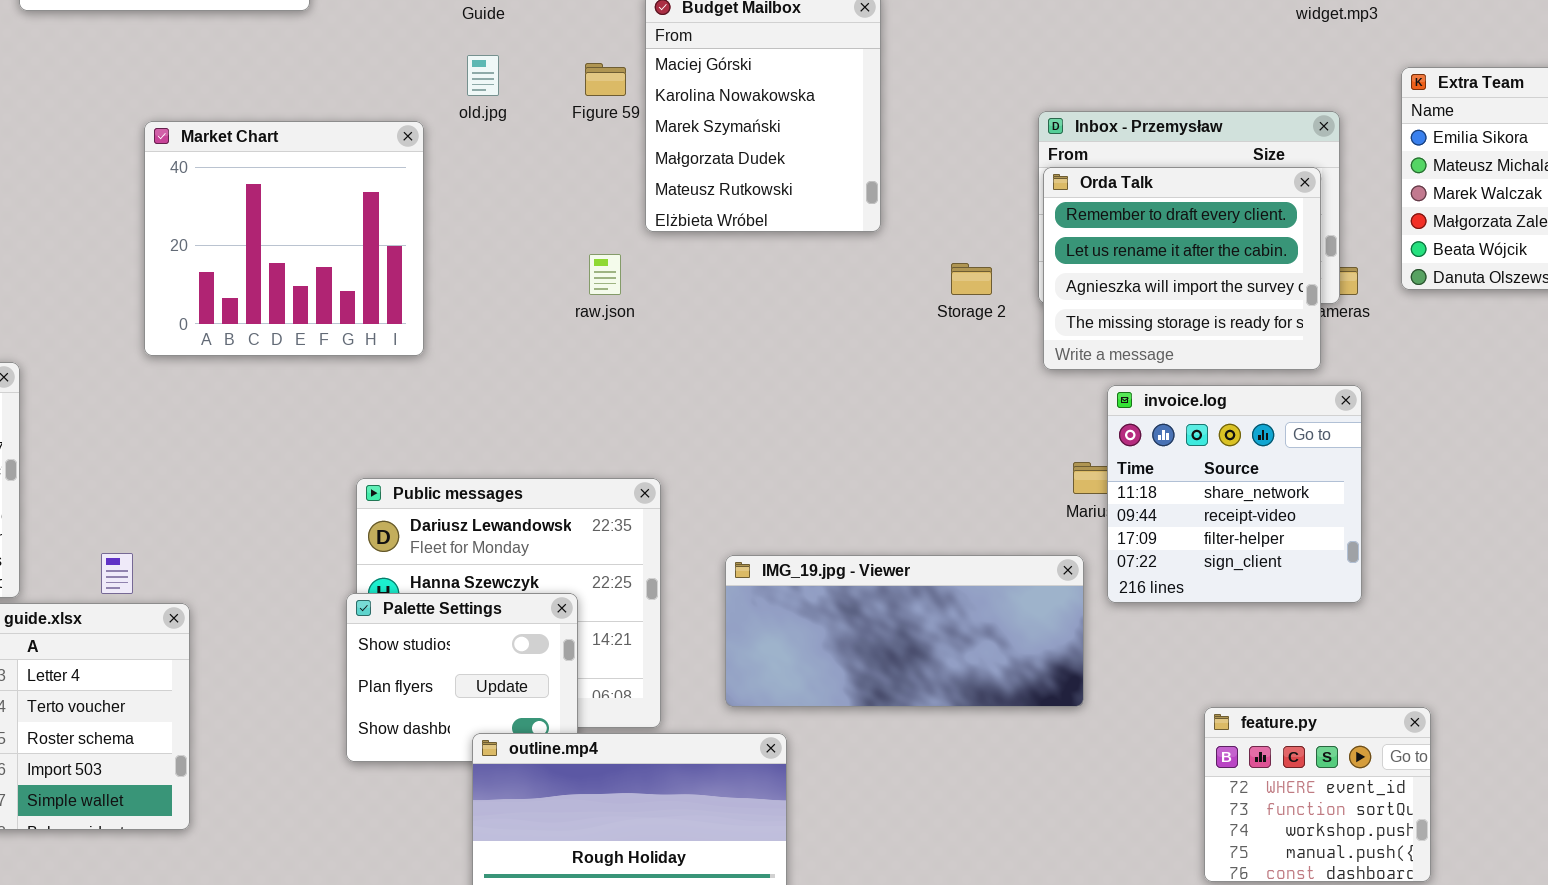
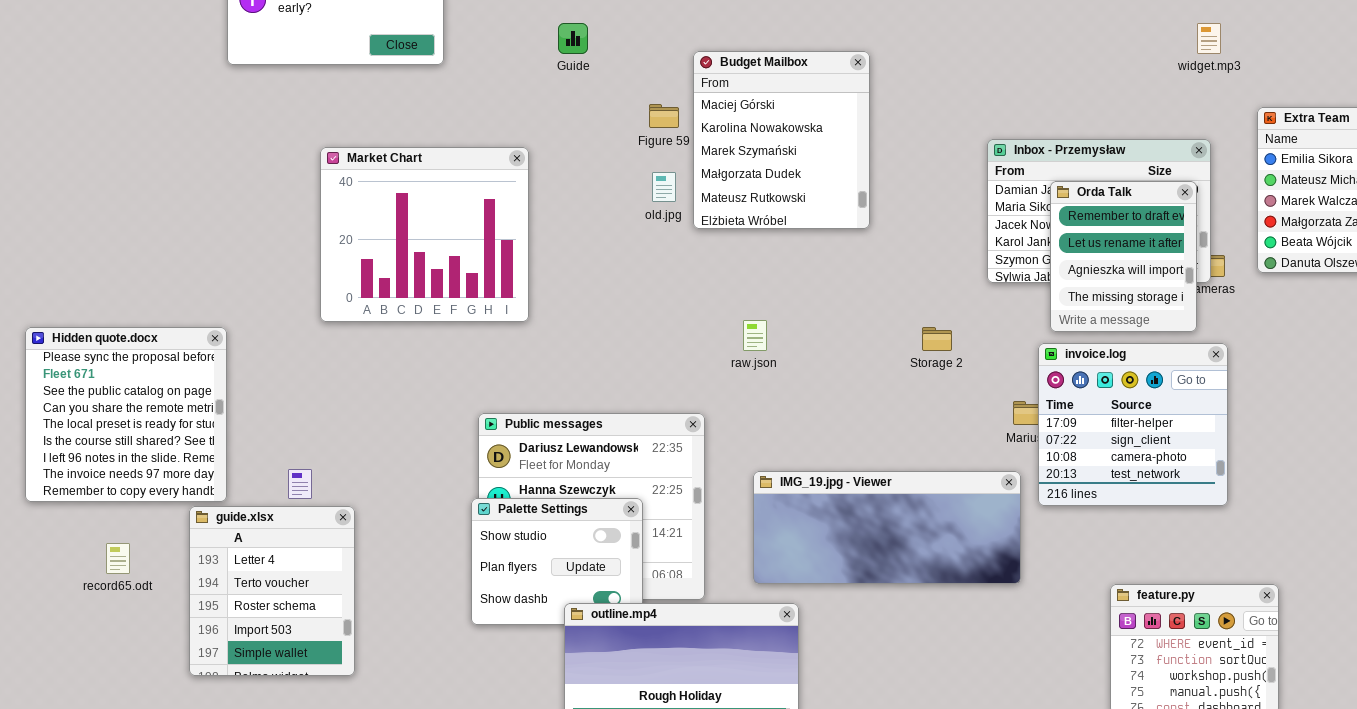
old.jpg: [467,55,499,96] -> [652,172,676,202], moved
Orda Talk: [1043,167,1321,370] -> [1050,181,1197,332], resized
raw.json: [589,254,621,295] -> [743,320,767,351], moved
Storage 2: [951,263,992,295] -> [922,327,952,351], moved
invoice.log: [1107,385,1362,603] -> [1038,343,1228,506], scrolled down 2 rows

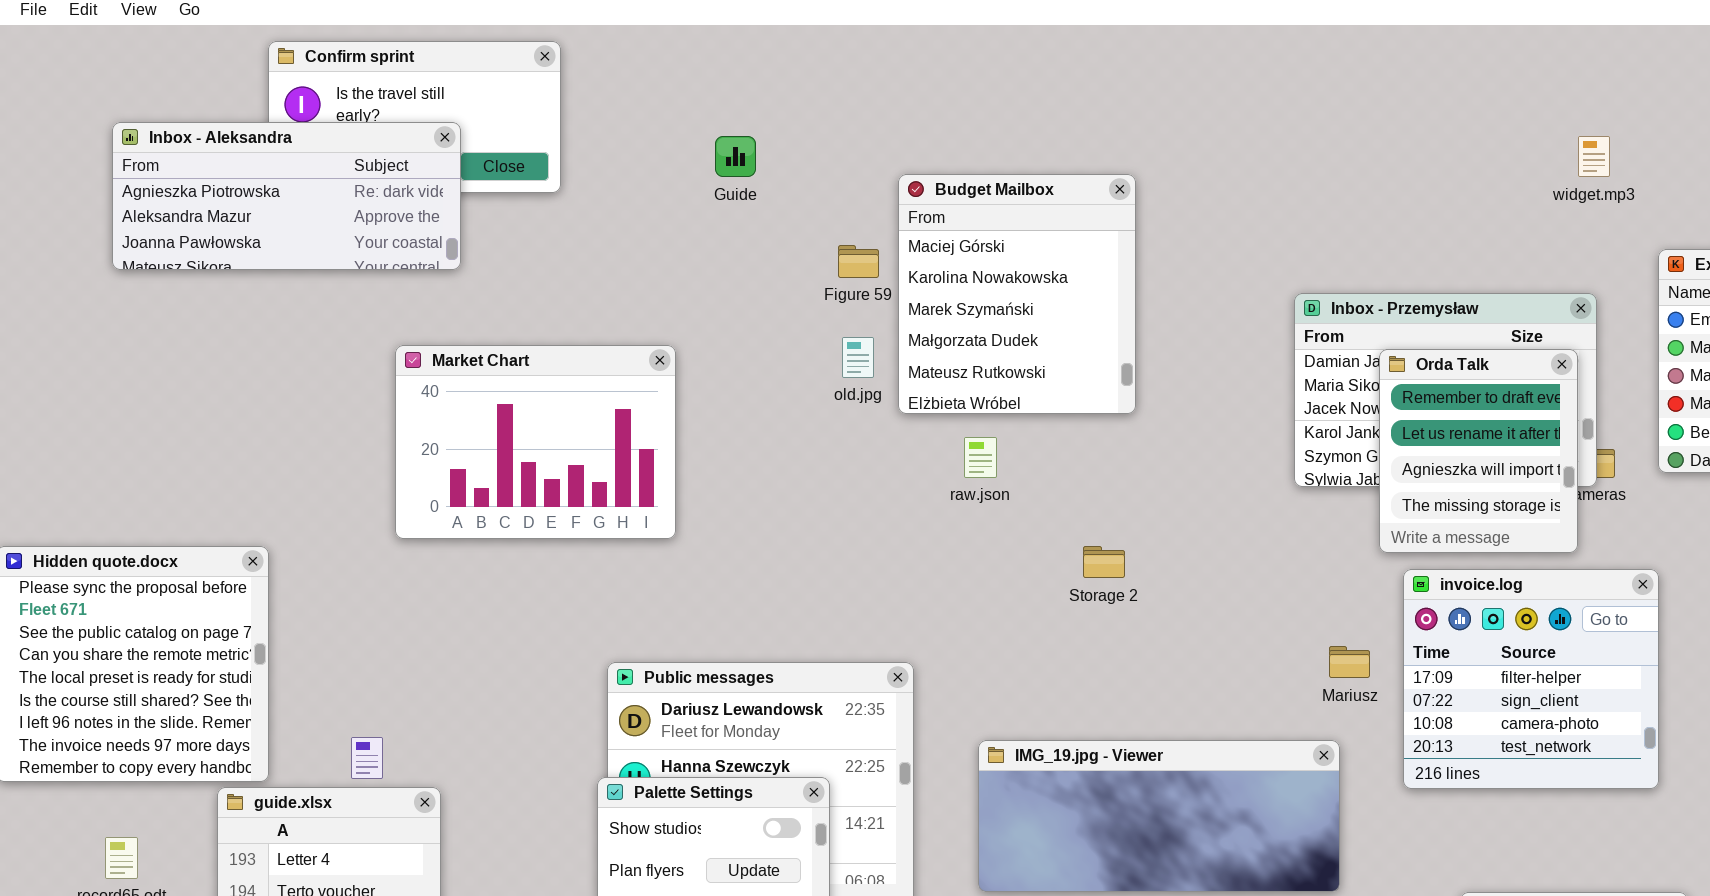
Inbox - Aleksandra: none -> [112,122,461,270], opened
Market Chart: [320,147,529,322] -> [395,345,676,539], resized
raw.json: [743,320,767,351] -> [964,437,997,478], moved
Storage 2: [922,327,952,351] -> [1083,546,1125,578], moved
invoice.log: [1038,343,1228,506] -> [1403,569,1659,789], moved

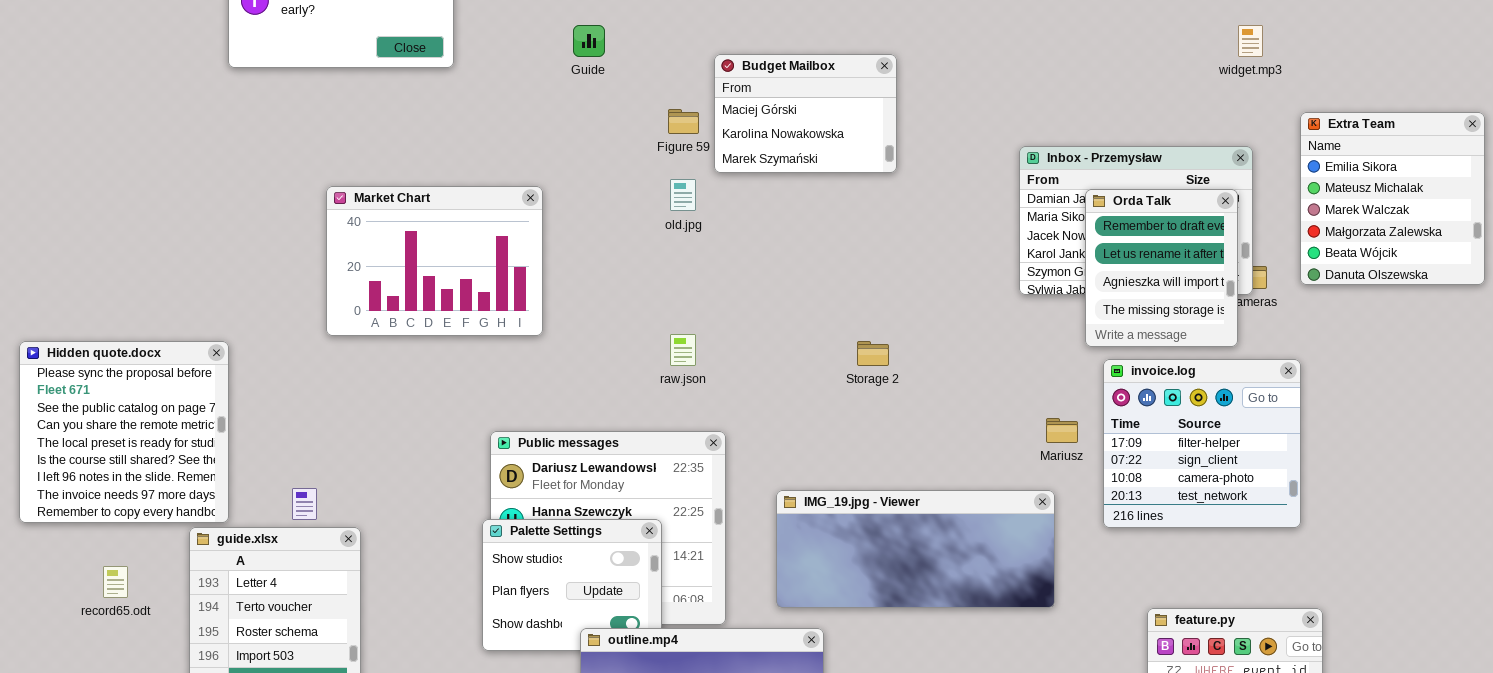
Inbox - Aleksandra: [112,122,461,270] -> none, closed
Budget Mailbox: [898,174,1136,414] -> [714,54,897,173], resized
raw.json: [964,437,997,478] -> [670,334,696,366], moved

